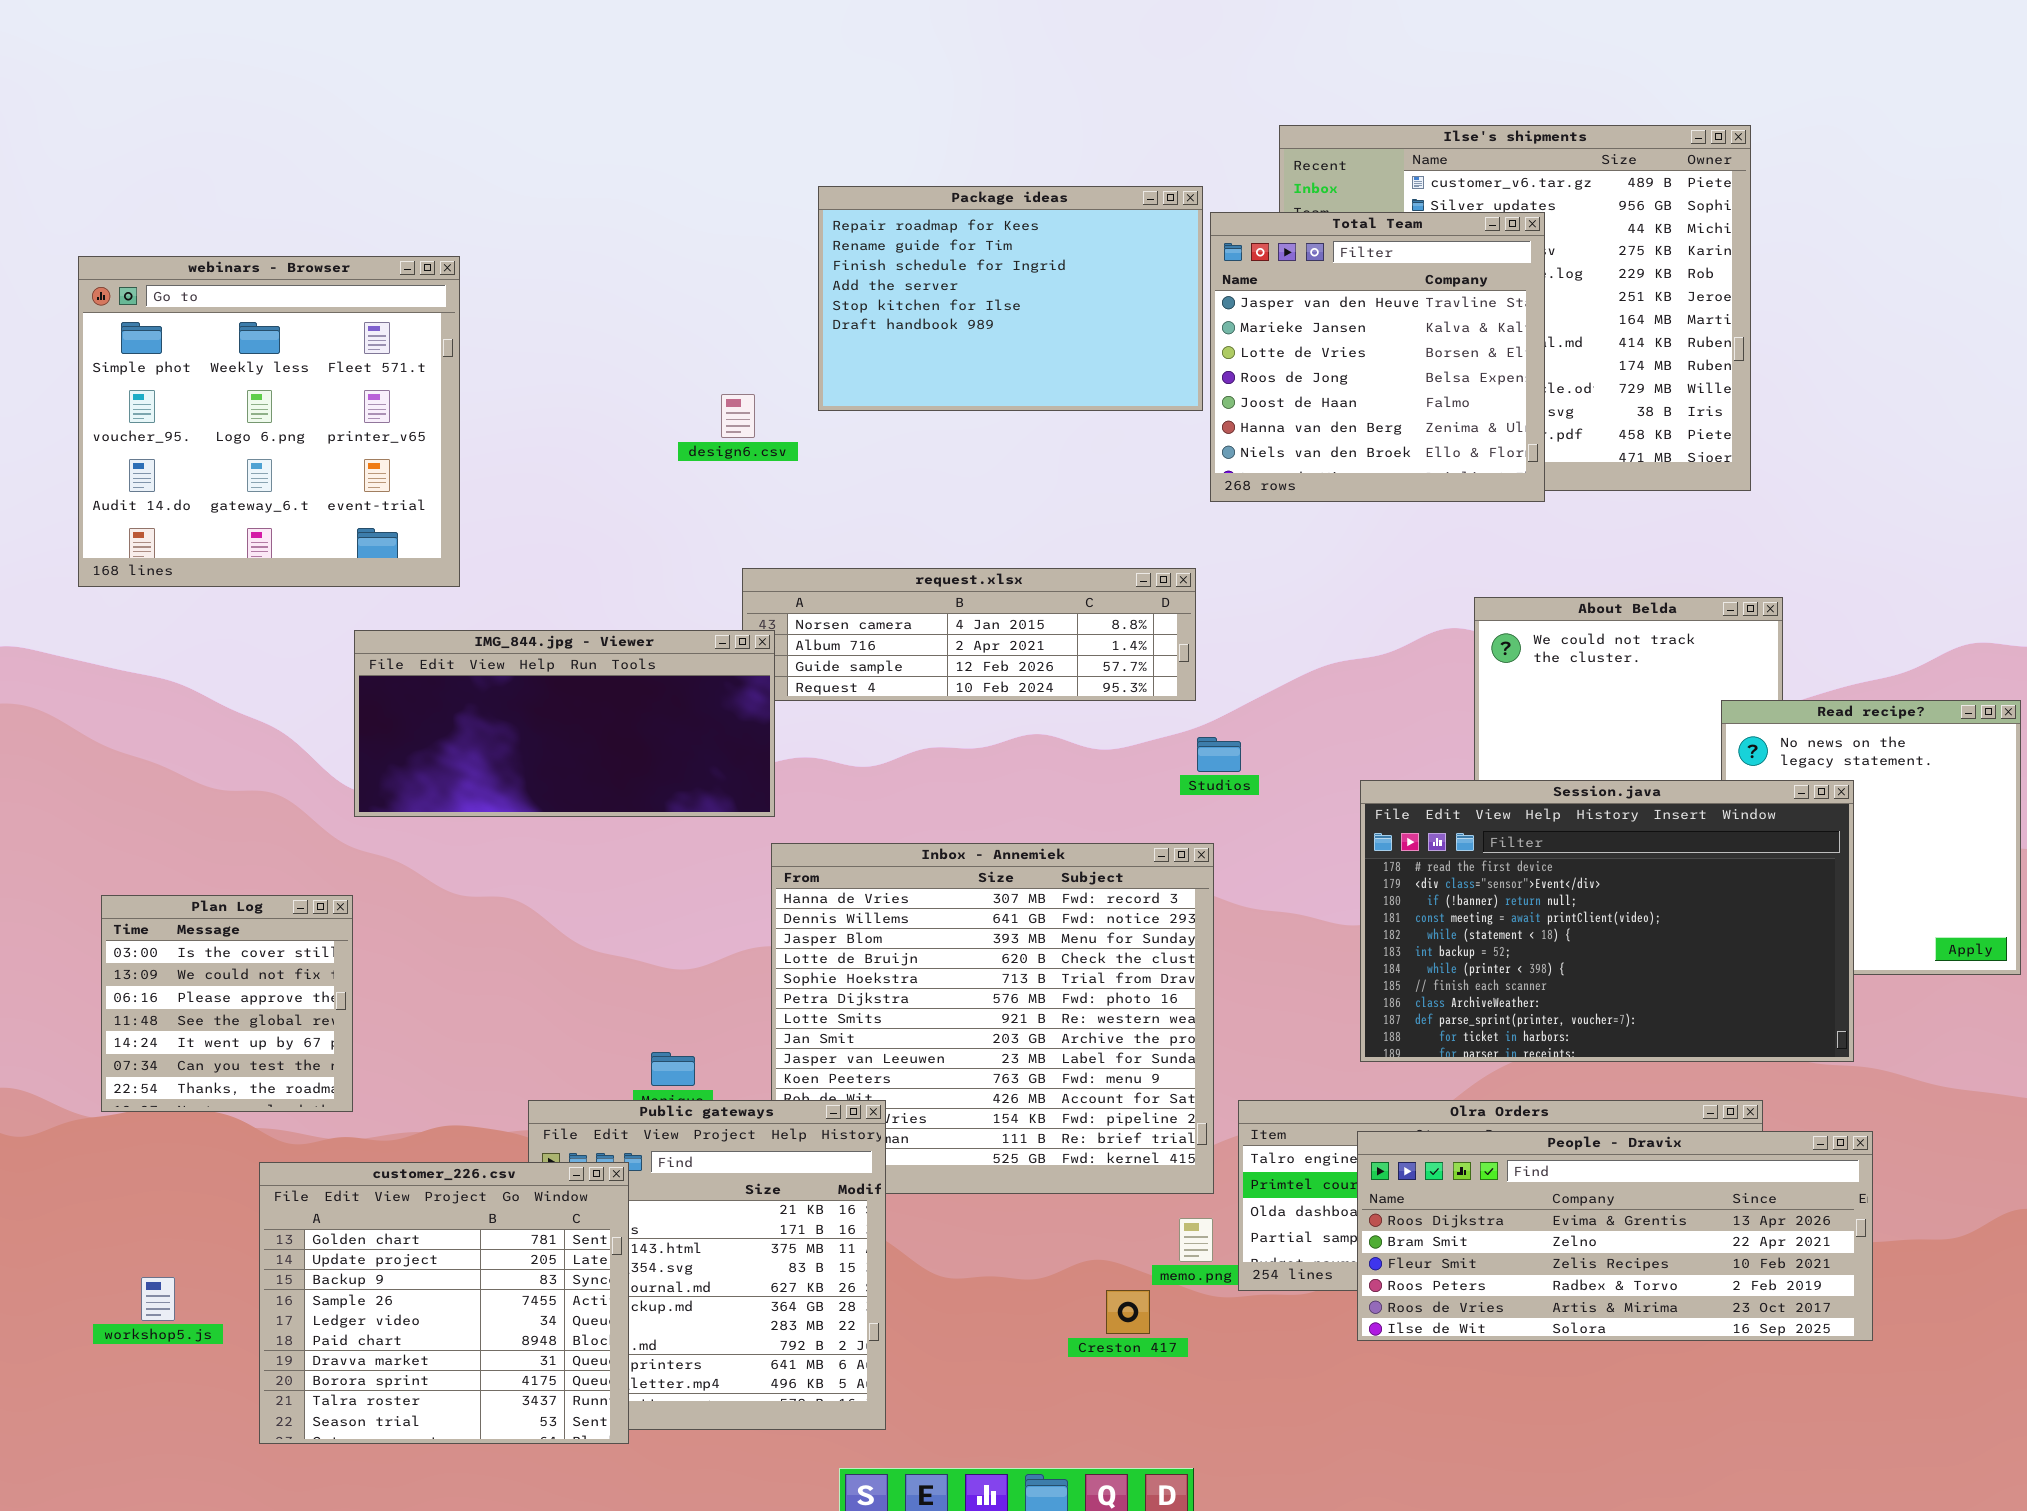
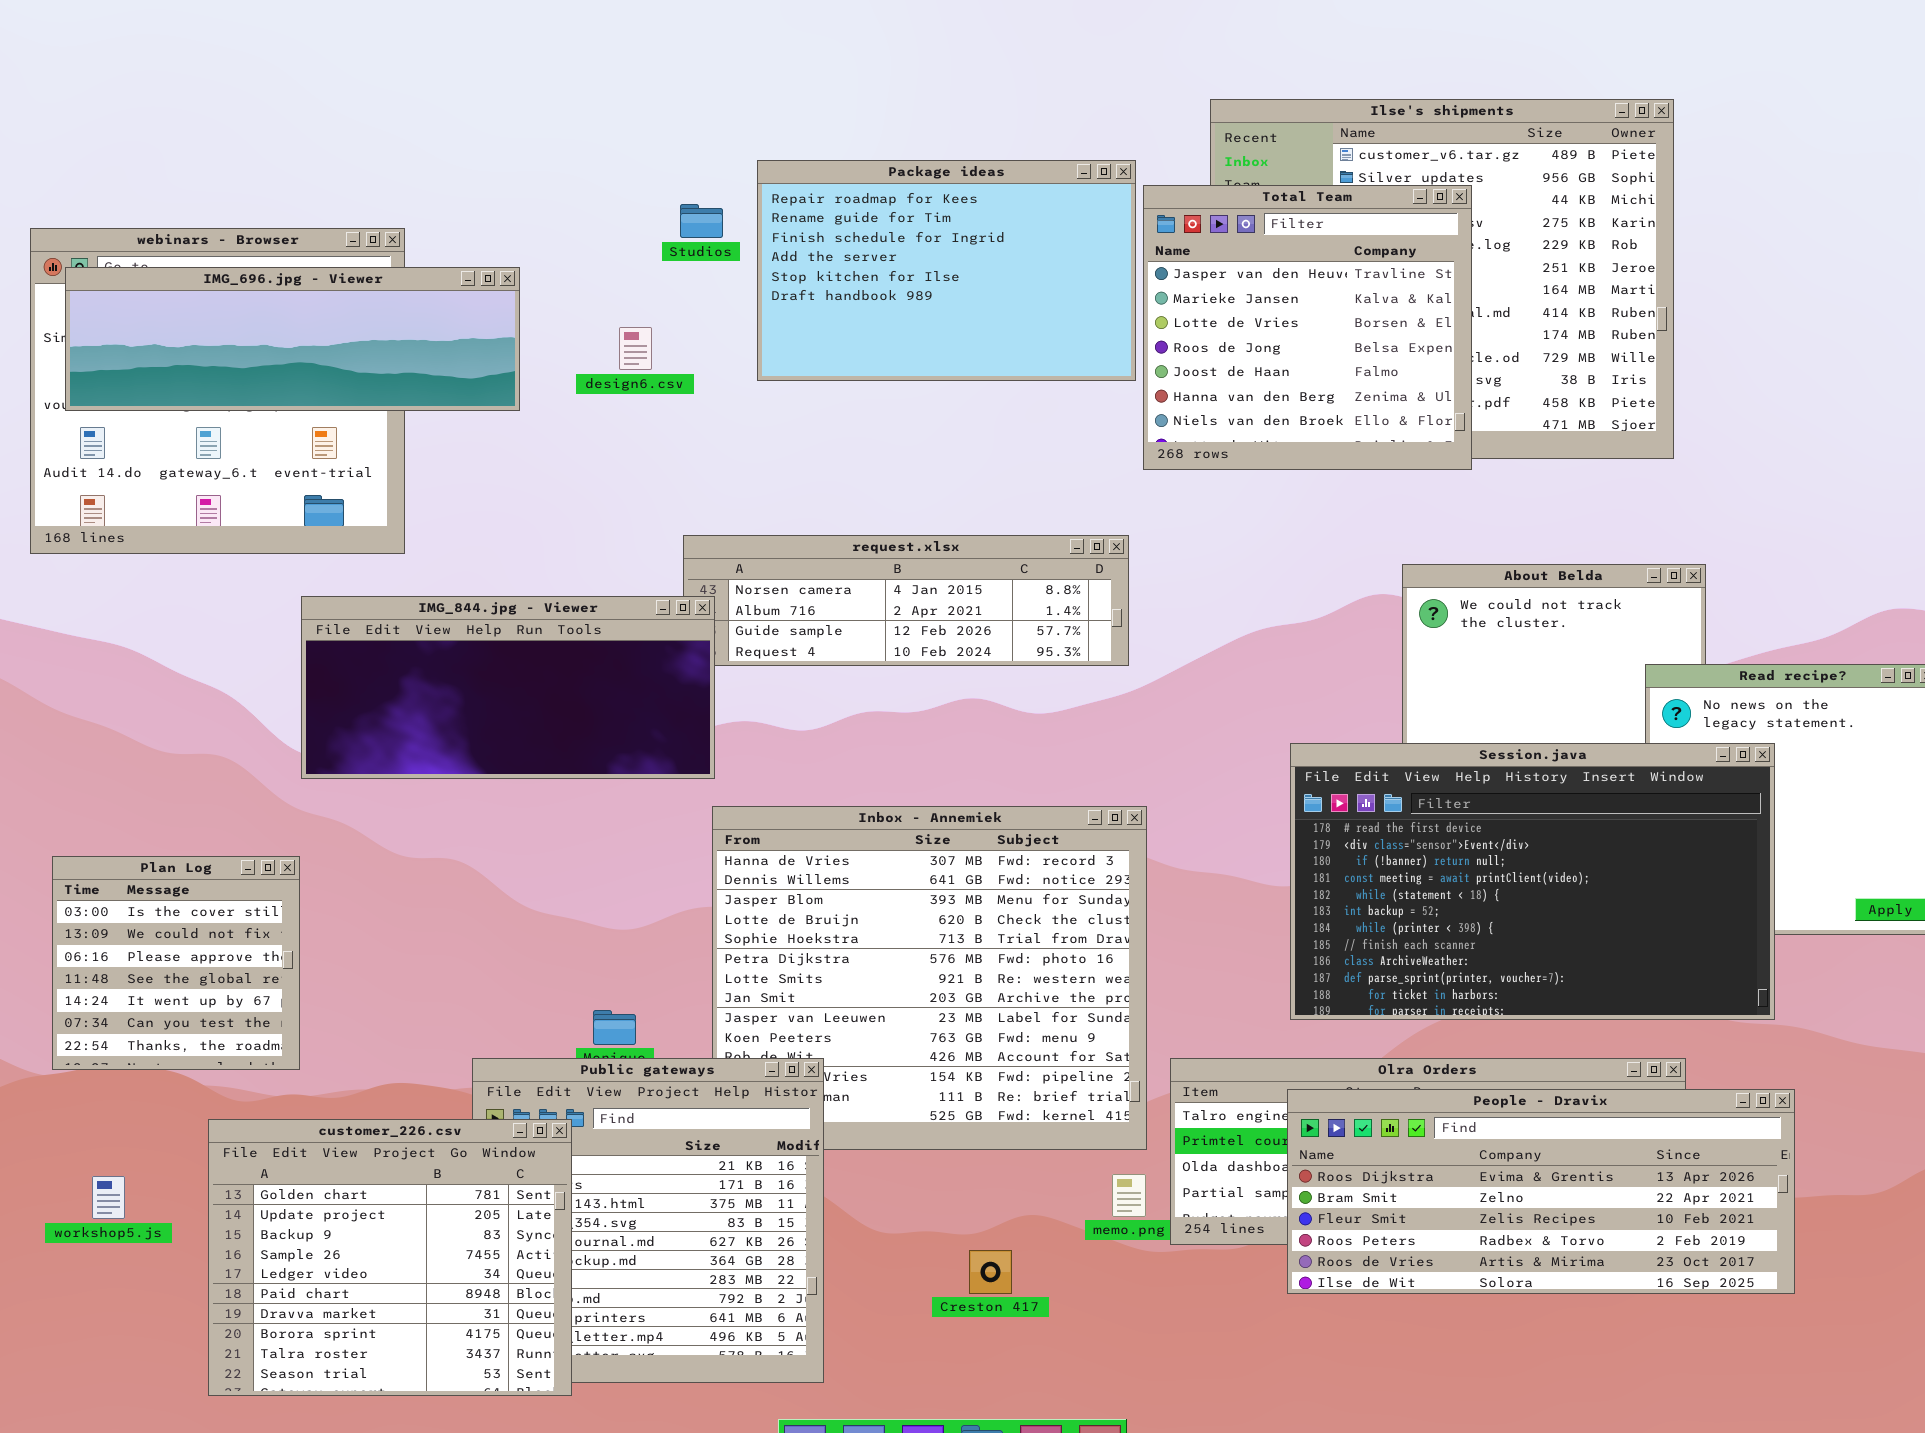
IMG_696.jpg - Viewer: none -> [65,267,520,411], opened
design6.csv: [721,394,755,438] -> [619,327,652,370], moved
Studios: [1197,737,1241,772] -> [680,204,723,238], moved
workshop5.js: [141,1277,175,1321] -> [92,1176,125,1219], moved
Creston 417: [1106,1290,1150,1334] -> [969,1250,1012,1294], moved

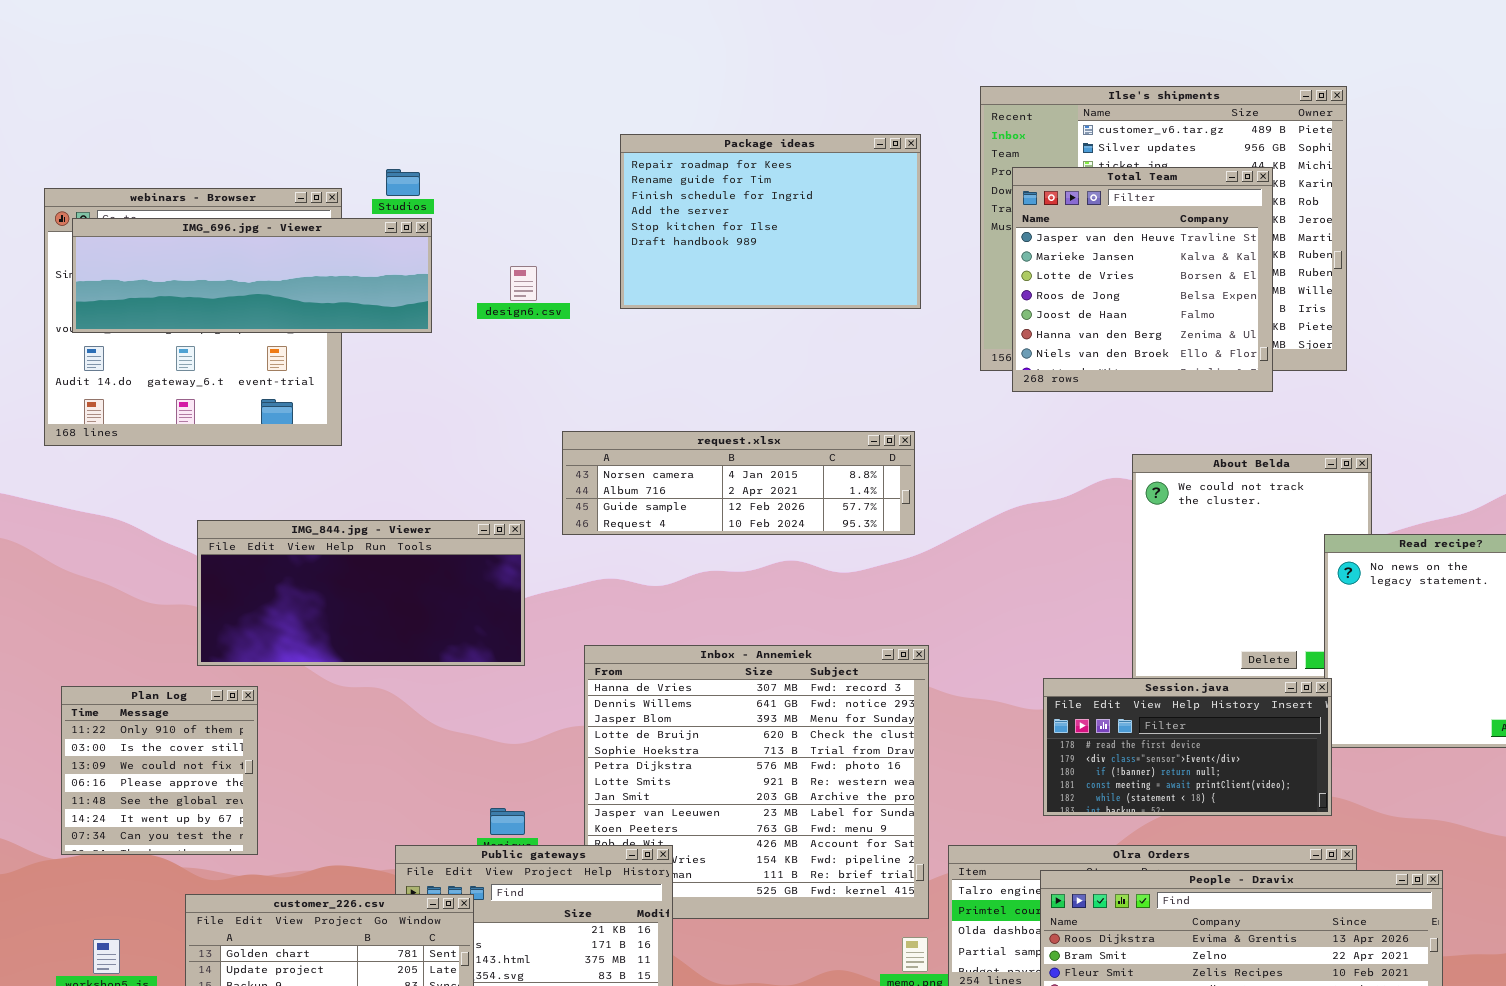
Total Team: [1143,185,1472,470] -> [1012,167,1273,392], moved
Studios: [680,204,723,238] -> [386,169,420,196], moved
IMG_844.jpg - Viewer: [301,596,715,779] -> [197,520,525,666], moved
Session.java: [1290,743,1775,1020] -> [1043,678,1332,816], resized
Plan Log: [52,856,300,1070] -> [61,686,258,855], scrolled up 1 row

